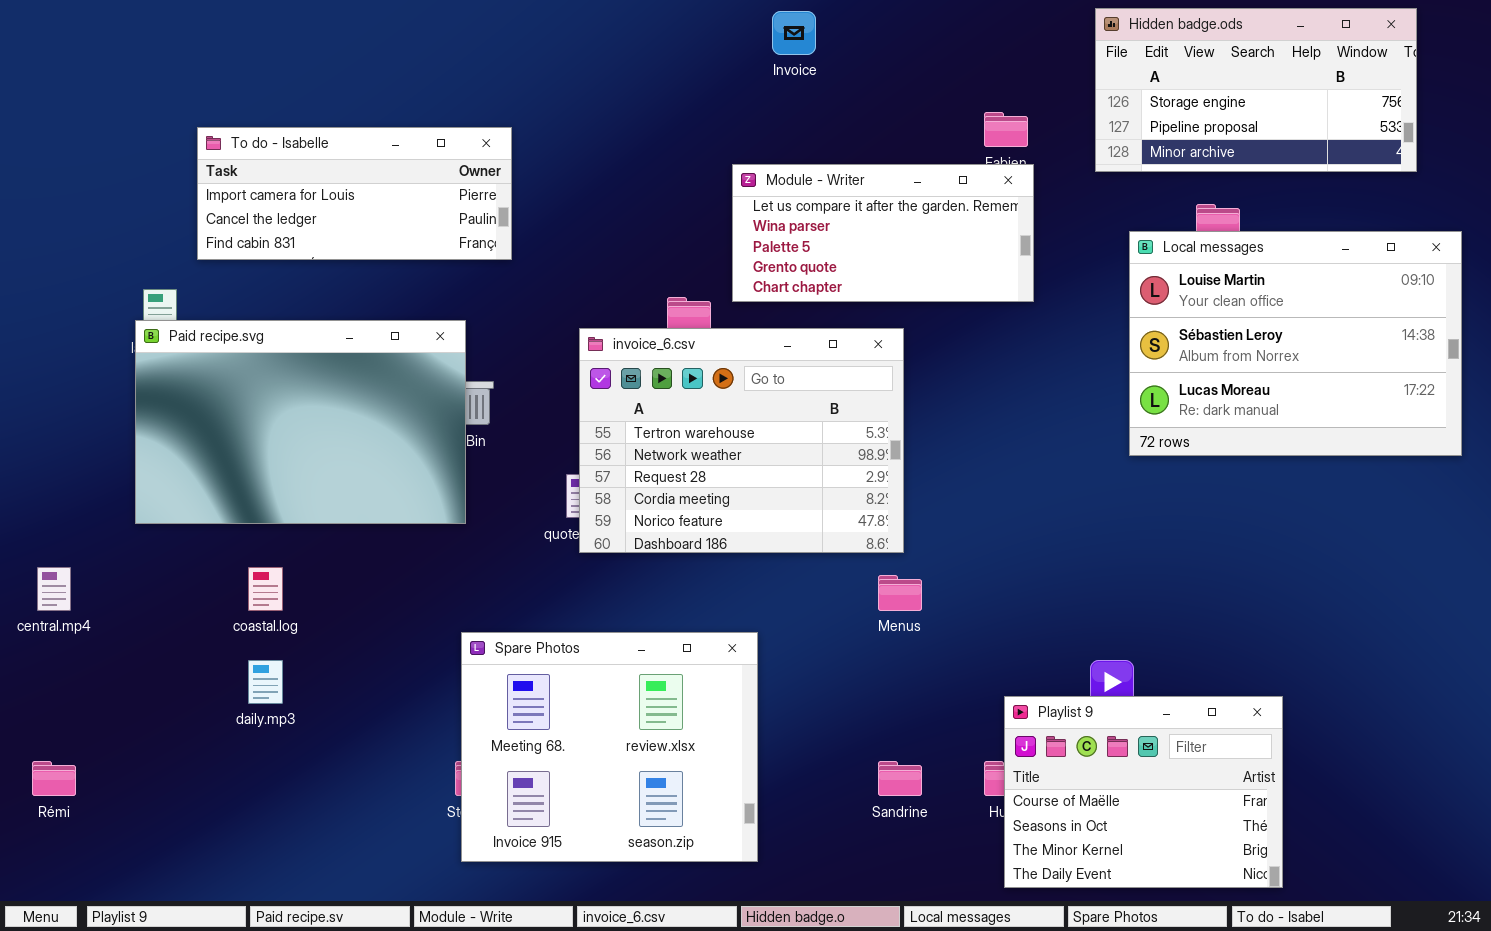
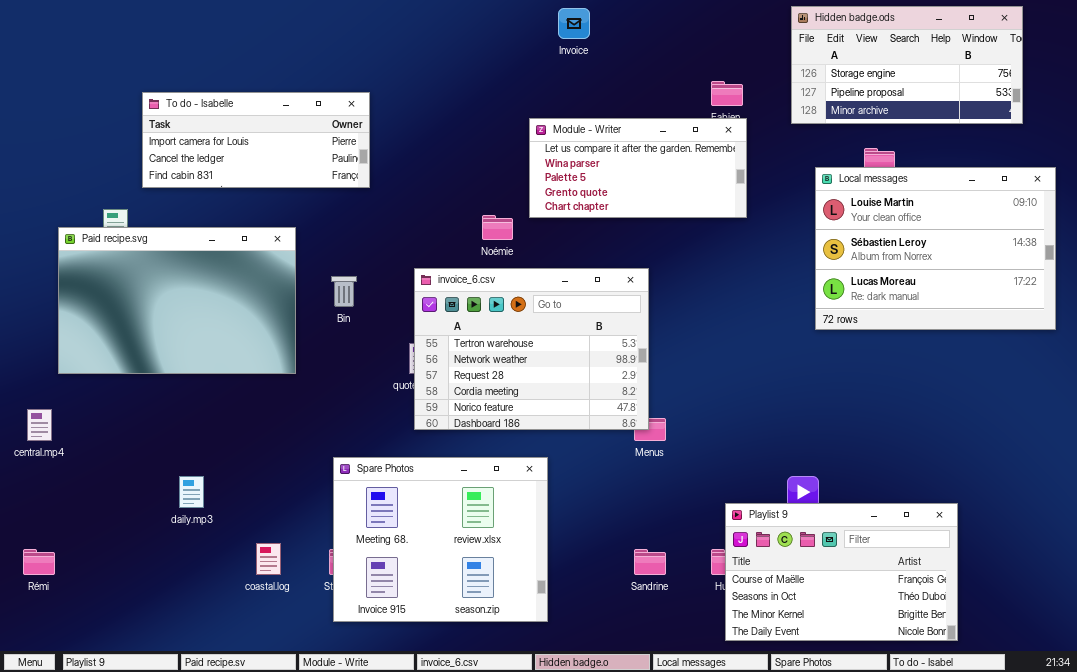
Paid recipe.svg: [135,320,466,524] -> [58,227,296,374], moved
invoice_6.csv: [579,328,904,553] -> [414,268,649,430], moved
coastal.log: [248,567,283,611] -> [256,543,281,575], moved
Playlist 9: [1004,696,1283,888] -> [725,503,958,641], resized

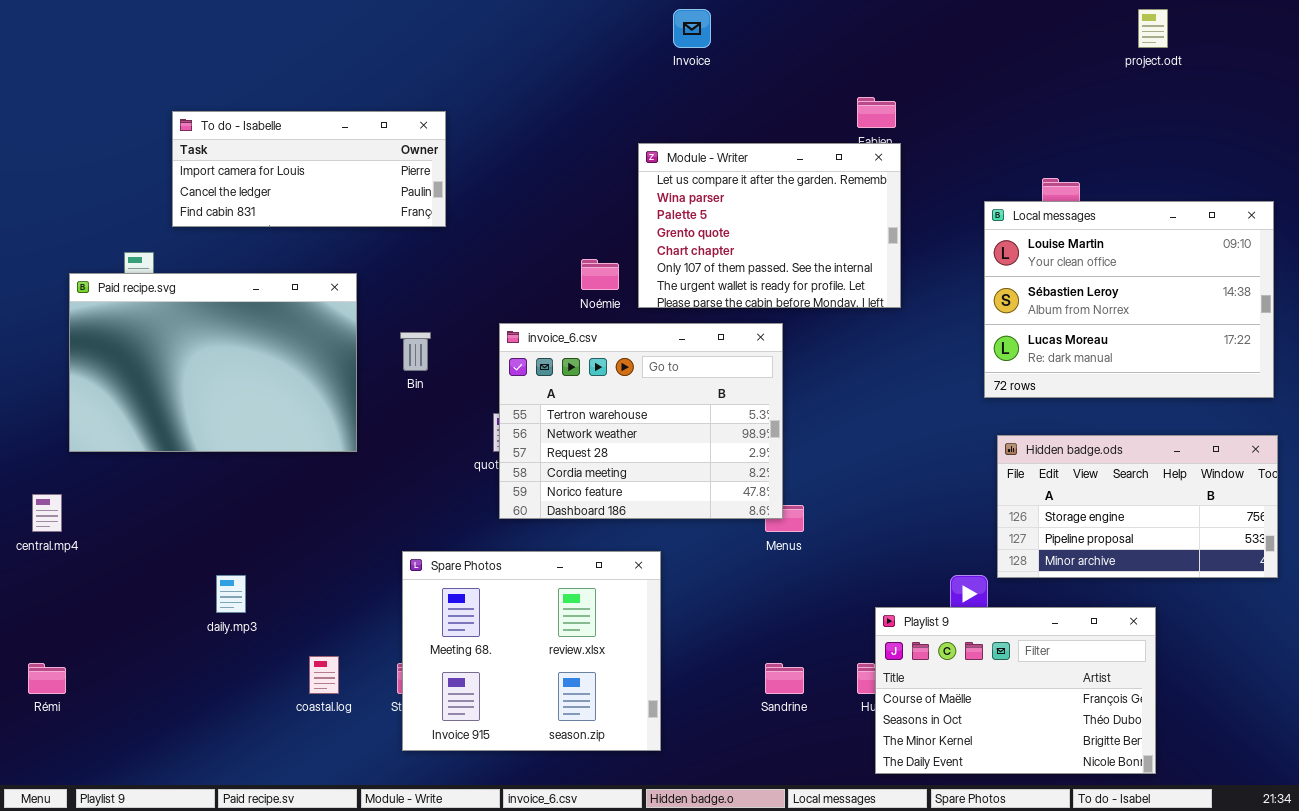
Hidden badge.ods: [791,6,1023,124] -> [997,435,1278,578], moved
Module - Writer: [529,118,747,218] -> [638,143,901,308], resized

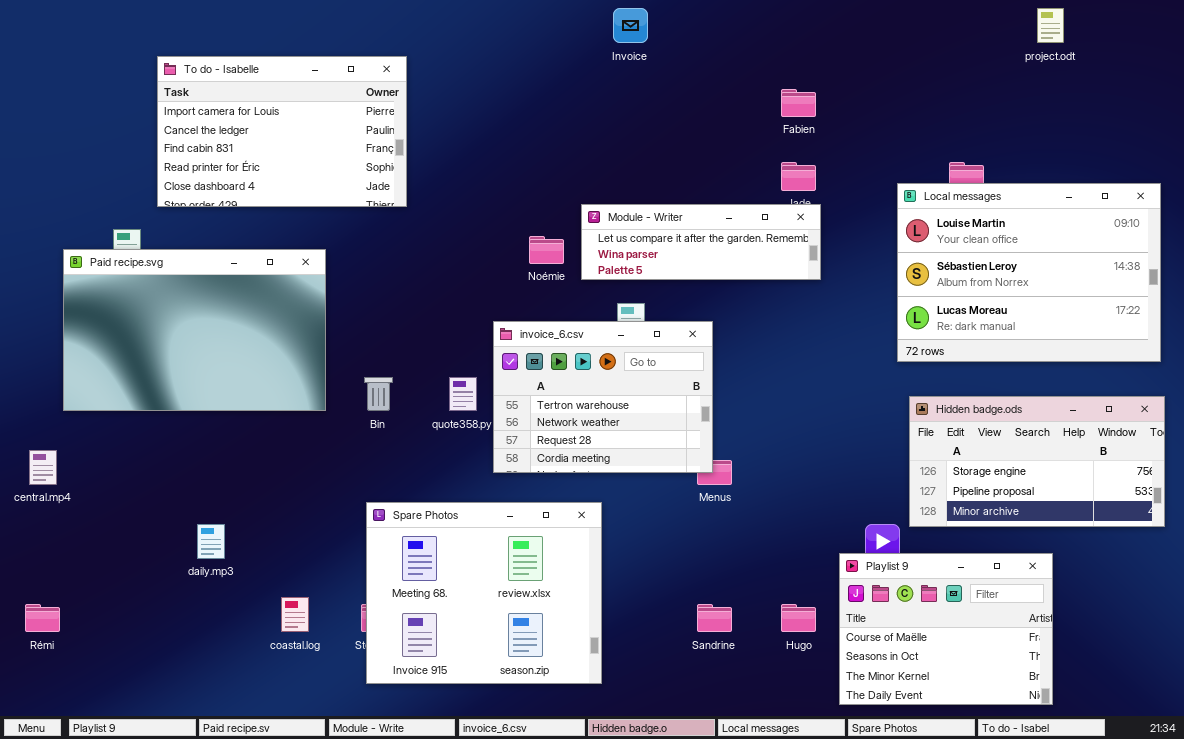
To do - Isabelle: [172,111,446,227] -> [157,56,407,207], resized
Module - Writer: [638,143,901,308] -> [581,204,821,280], resized
invoice_6.csv: [499,323,783,519] -> [493,321,713,473], resized
Bin: [400,332,431,371] -> [364,377,393,411], moved
Playlist 9: [875,607,1156,774] -> [839,553,1053,705], resized

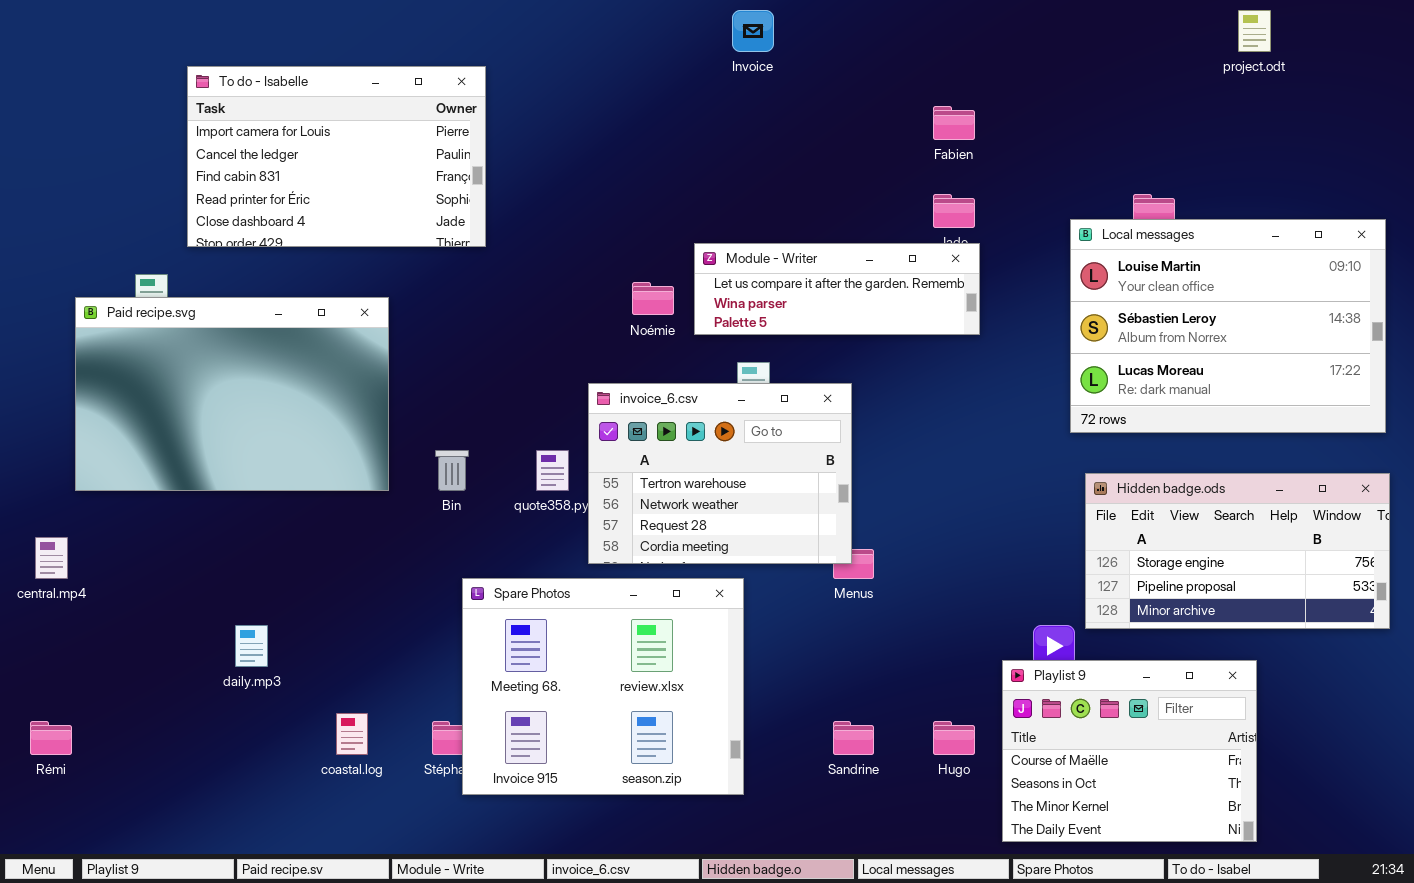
Spare Photos: [366,502,602,684] -> [462,578,744,795], moved

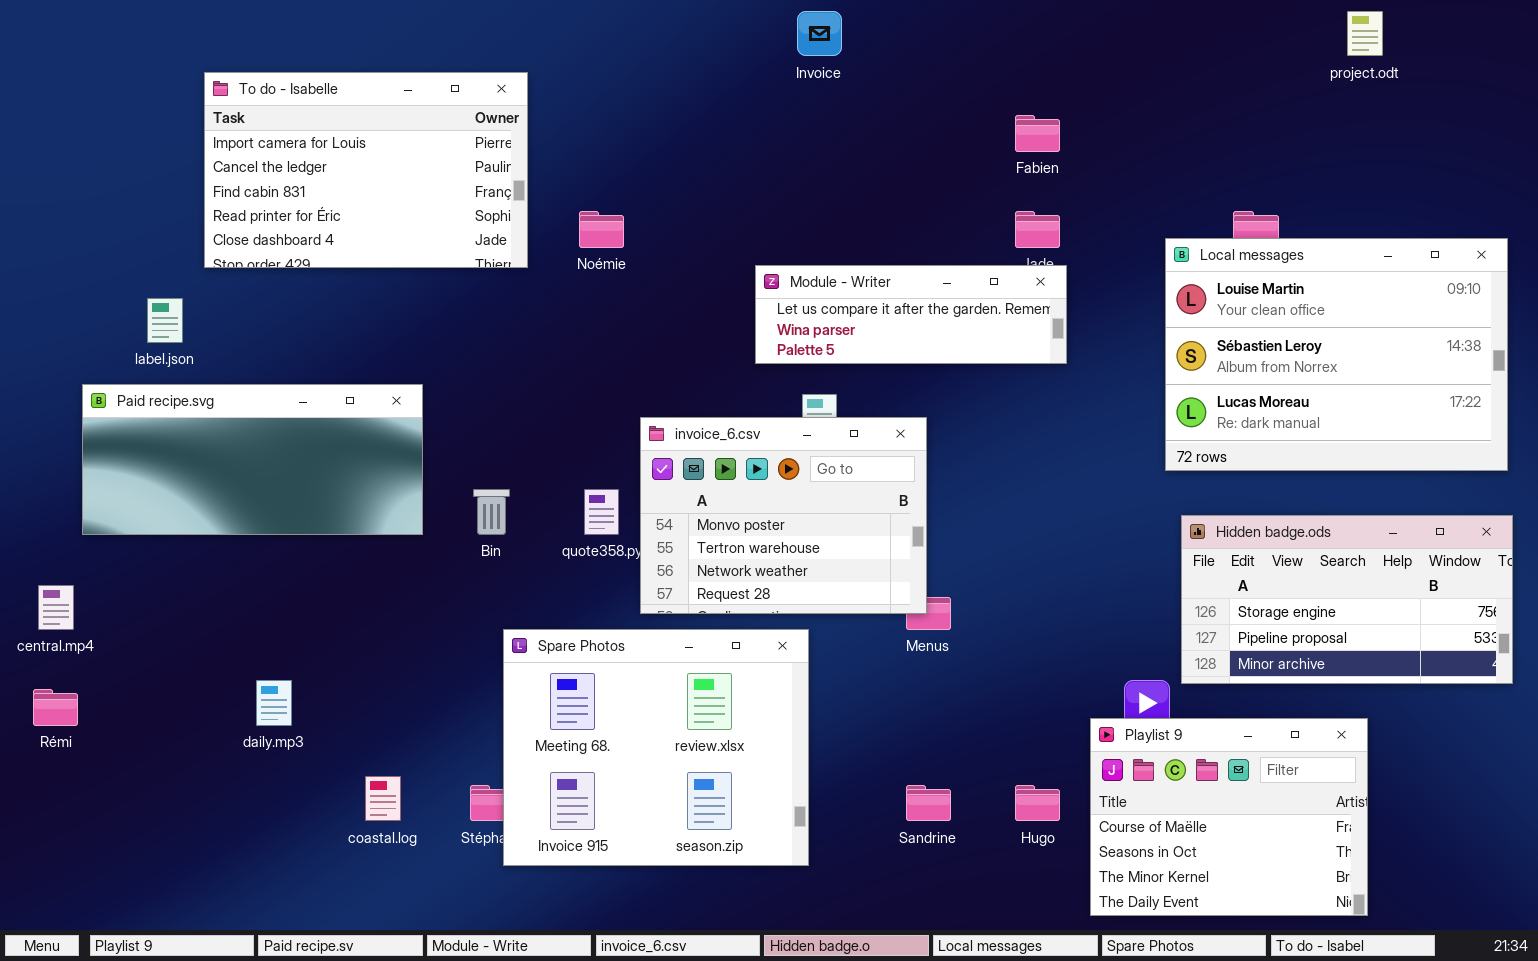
Noémie: [632,282,674,315] -> [579,211,624,248], moved
Paid recipe.svg: [75,297,389,491] -> [82,384,423,535], resized
invoice_6.csv: [588,383,852,564] -> [640,417,927,614], scrolled up 1 row
Rémi: [30,721,72,755] -> [33,689,78,726], moved

